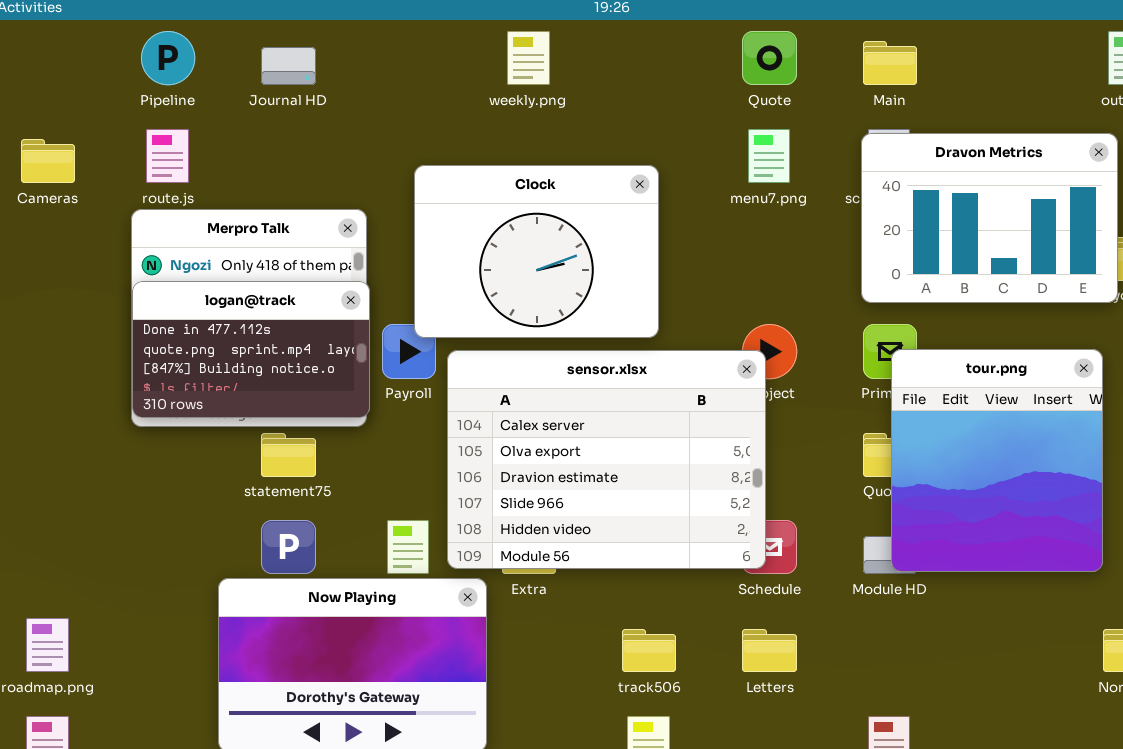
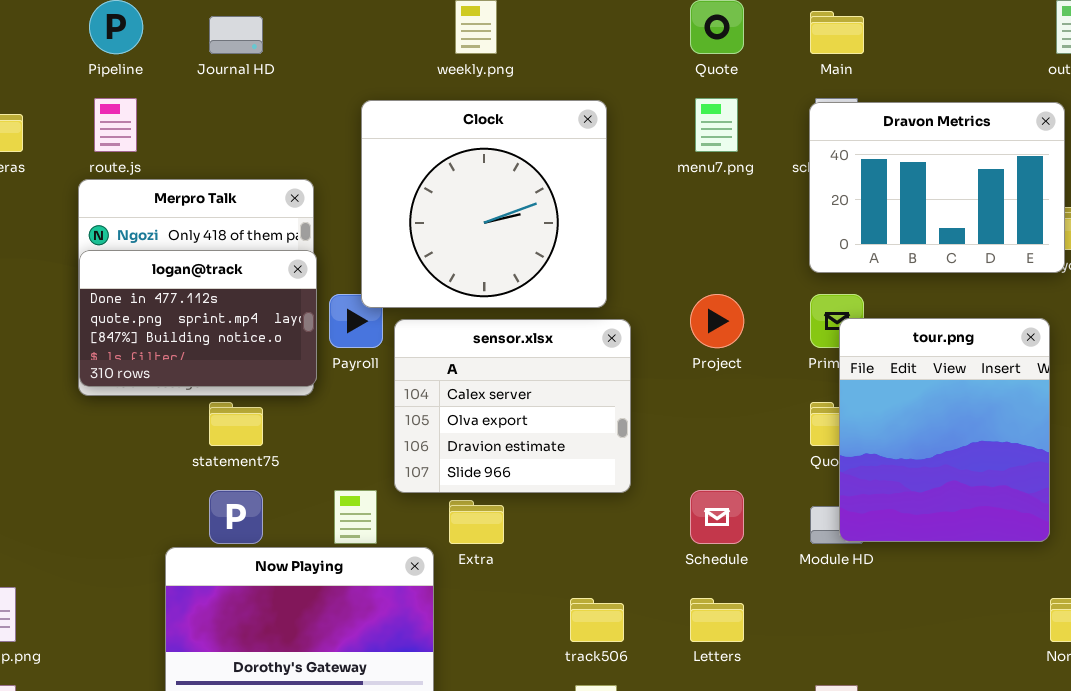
Clock: [414,165,659,338] -> [361,100,607,308], resized
sensor.xlsx: [447,350,766,569] -> [394,319,631,493], resized

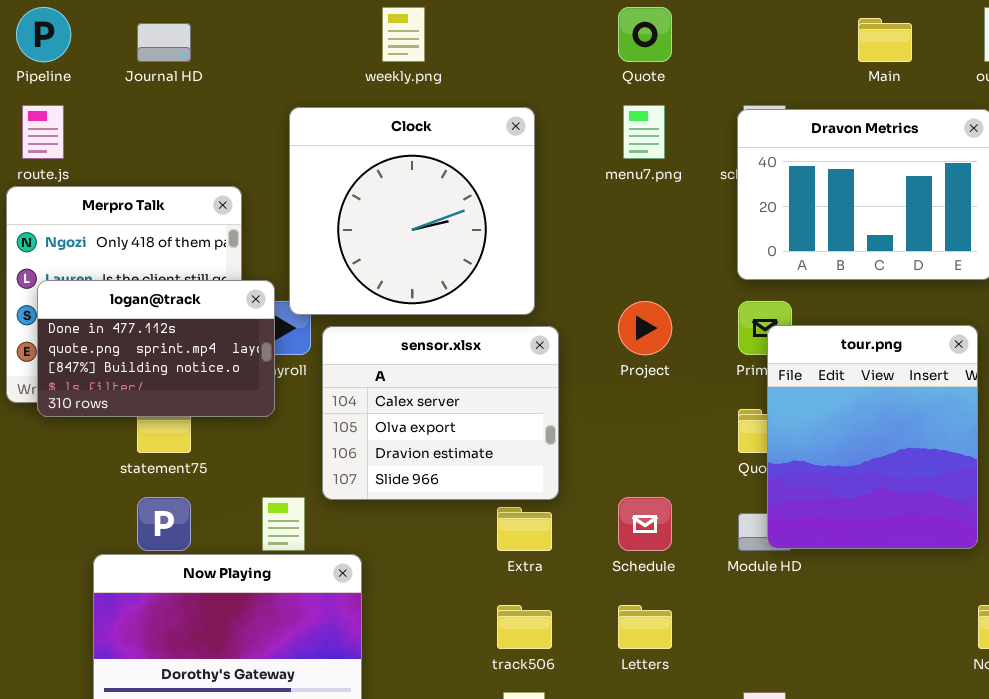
Main: [810,11,864,54] -> [858,18,912,62], moved
logan@track: [79,250,317,387] -> [37,280,275,417], moved
Extra: [449,500,504,544] -> [497,507,552,551], moved

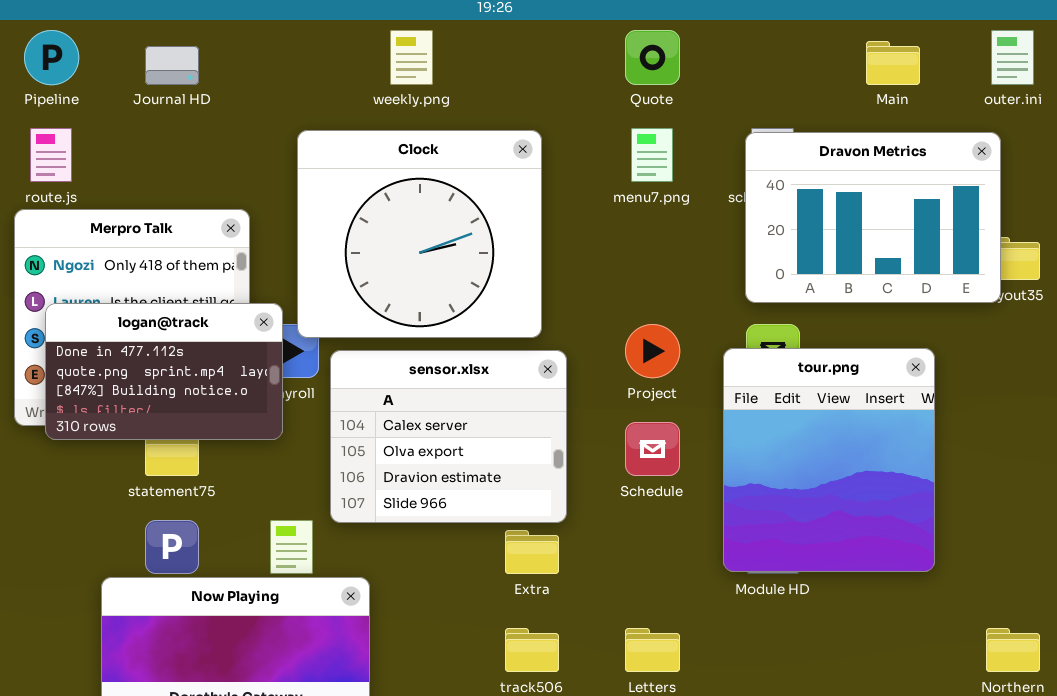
tour.png: [767,325,978,549] -> [723,348,935,572], moved
Schedule: [618,497,672,551] -> [625,422,680,476], moved

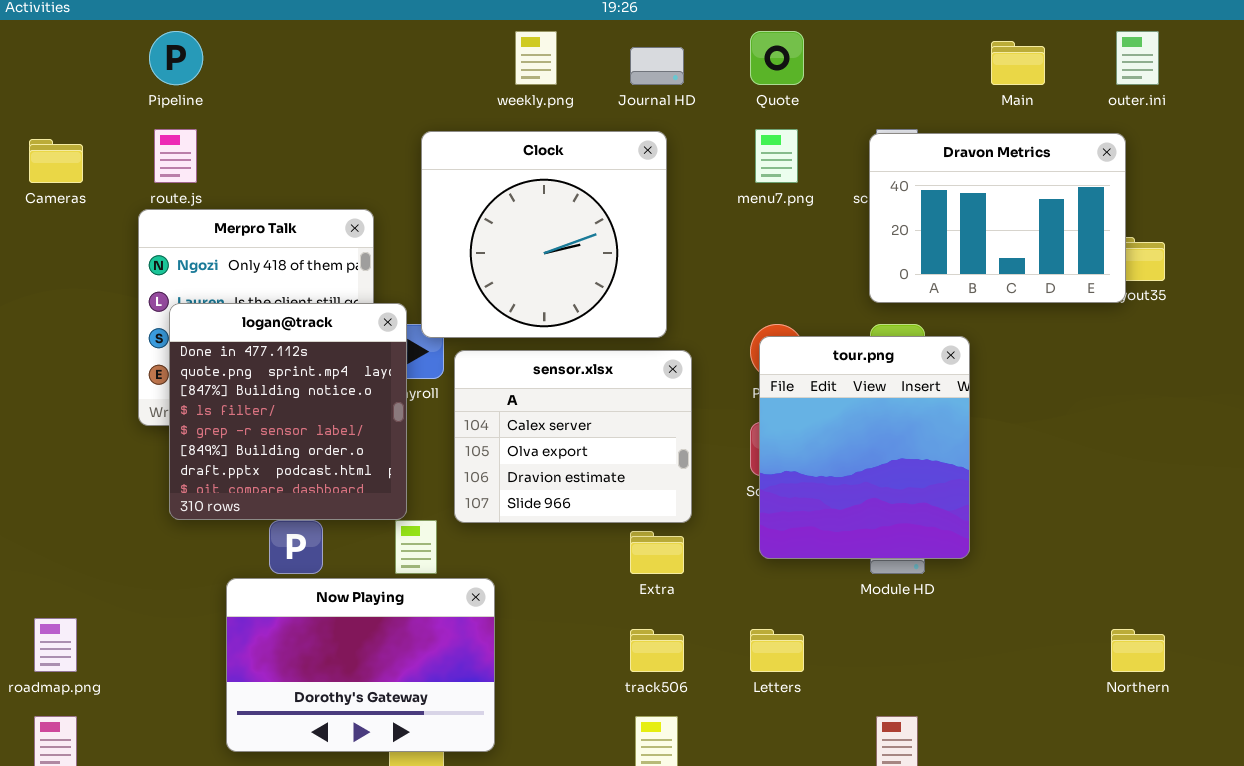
Journal HD: [145,46,199,85] -> [630,47,684,85], moved
logan@track: [45,303,283,440] -> [169,303,407,520], resized
tour.png: [723,348,935,572] -> [759,336,970,559], moved

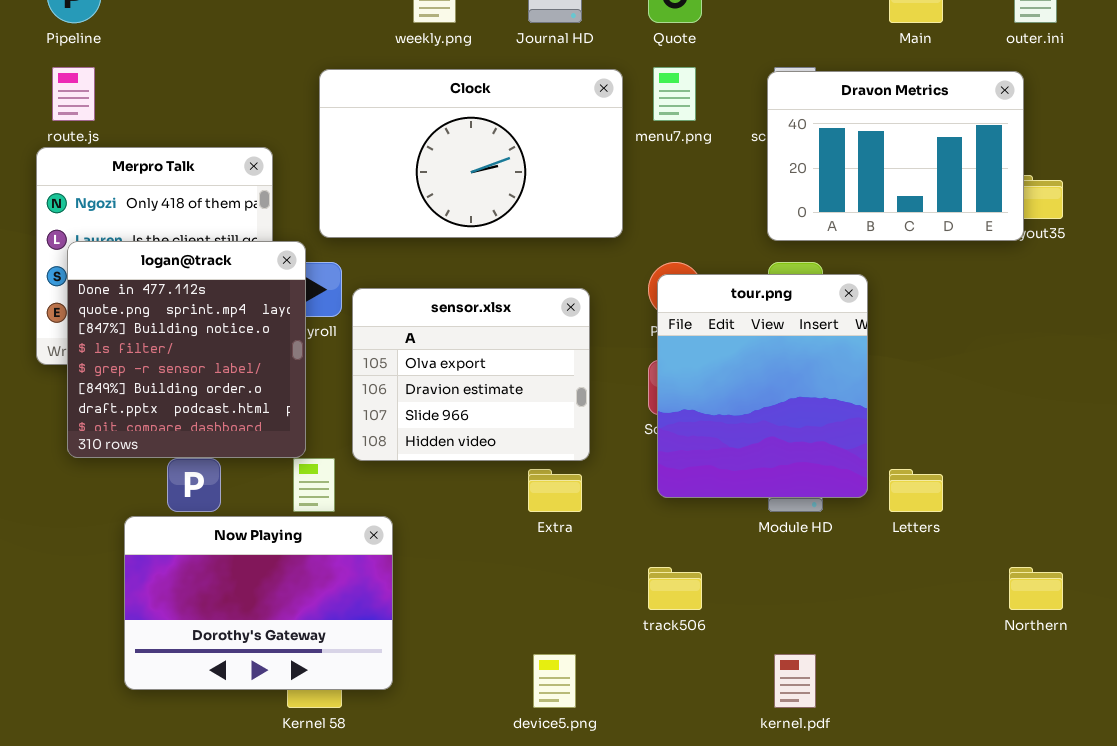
Clock: [421,131,667,338] -> [319,69,623,238], resized
sensor.xlsx: [454,350,692,523] -> [352,288,590,461], scrolled down 1 row
track506: [630,629,684,672] -> [648,567,702,610], moved
Letters: [750,629,804,672] -> [889,469,943,512], moved

